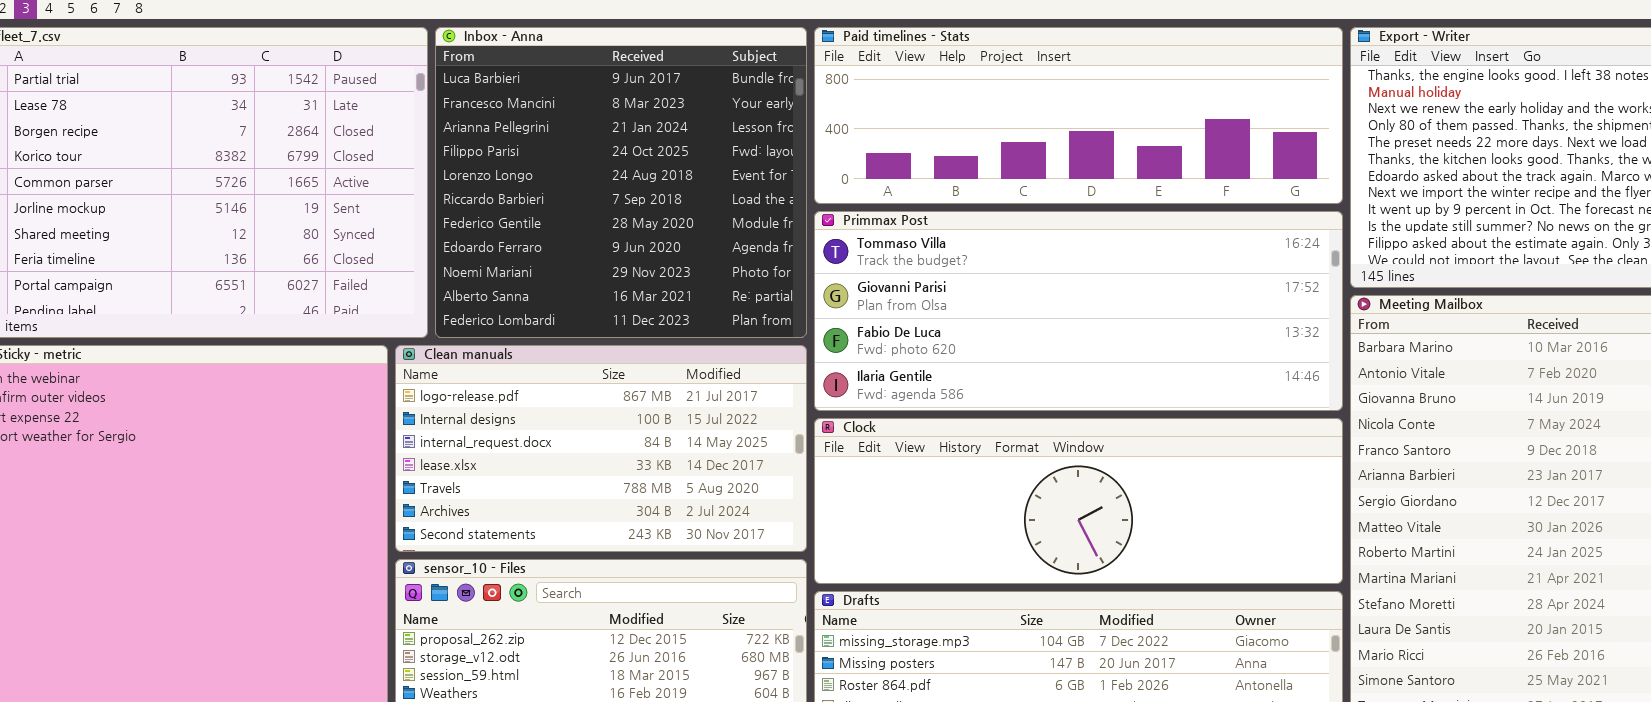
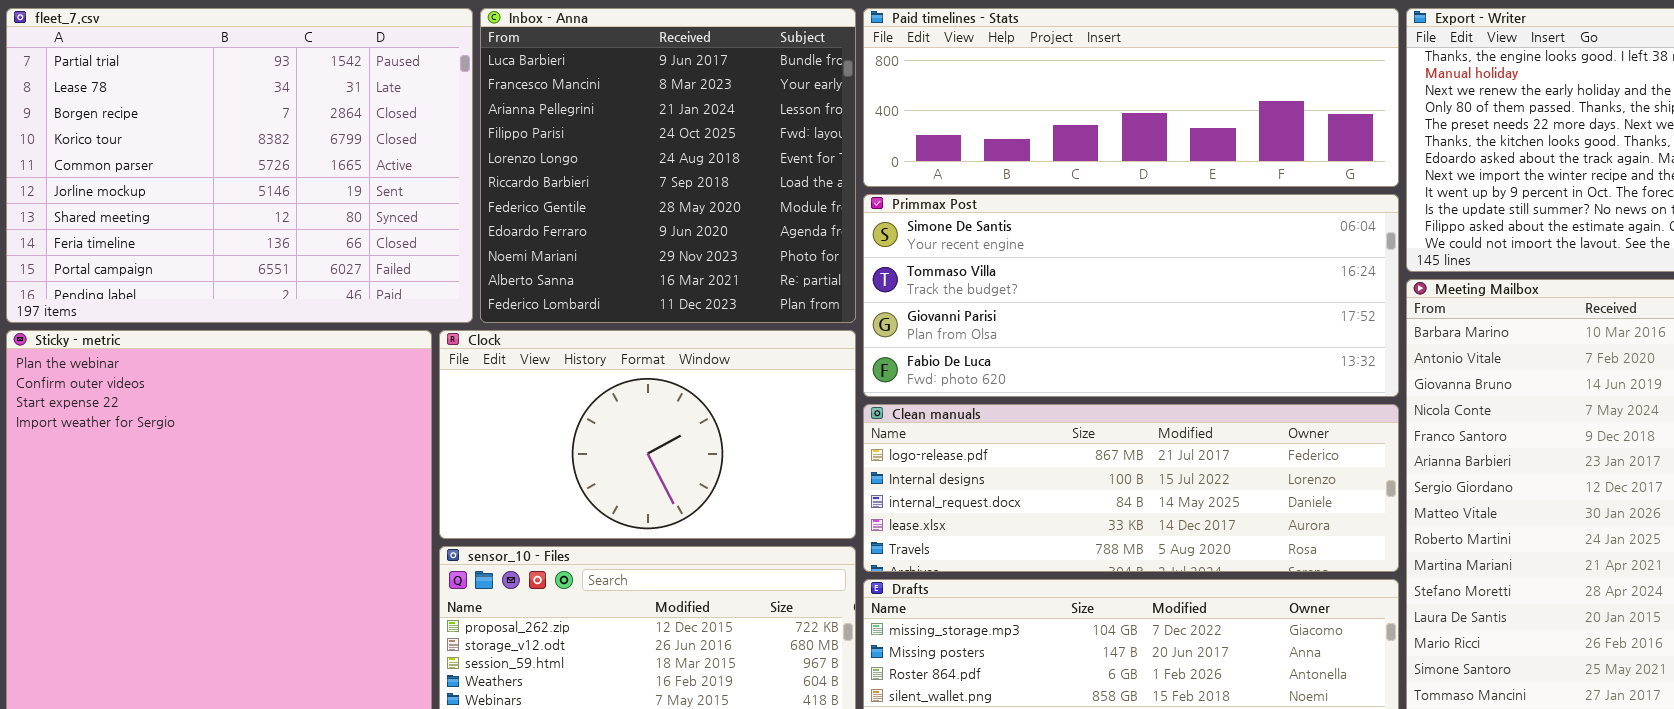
Primmax Post: [814,211,1343,411] -> [863,194,1399,397], scrolled up 1 row
Clean manuals: [395,345,807,552] -> [863,404,1399,572], moved, resized
Clock: [814,418,1343,584] -> [439,330,856,539], moved, resized

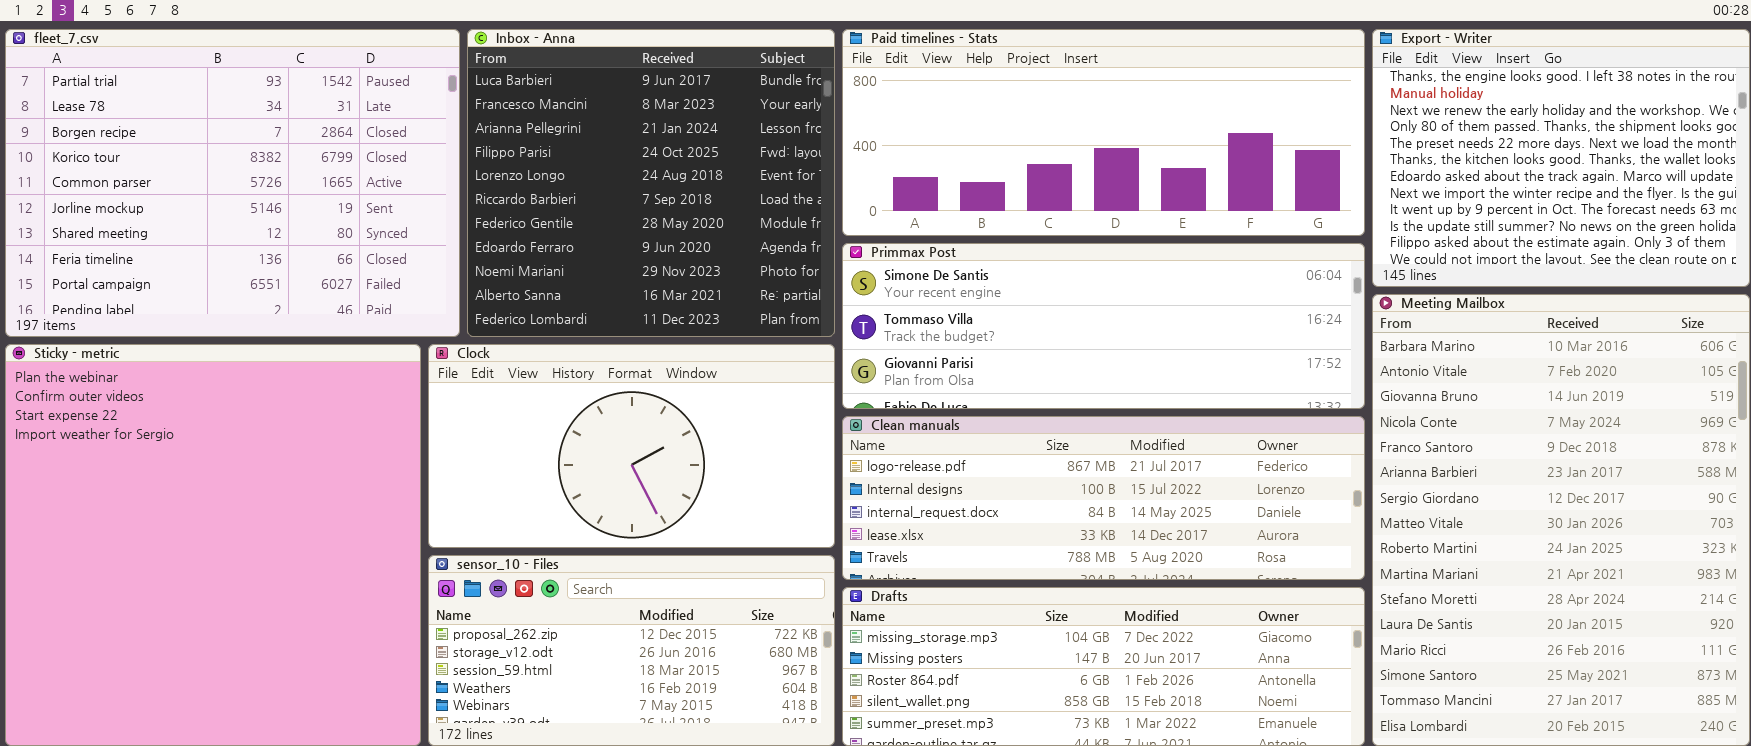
Paid timelines - Stats: [863,8,1399,187] -> [842,29,1365,236], resized
Primmax Post: [863,194,1399,397] -> [842,243,1365,409], resized

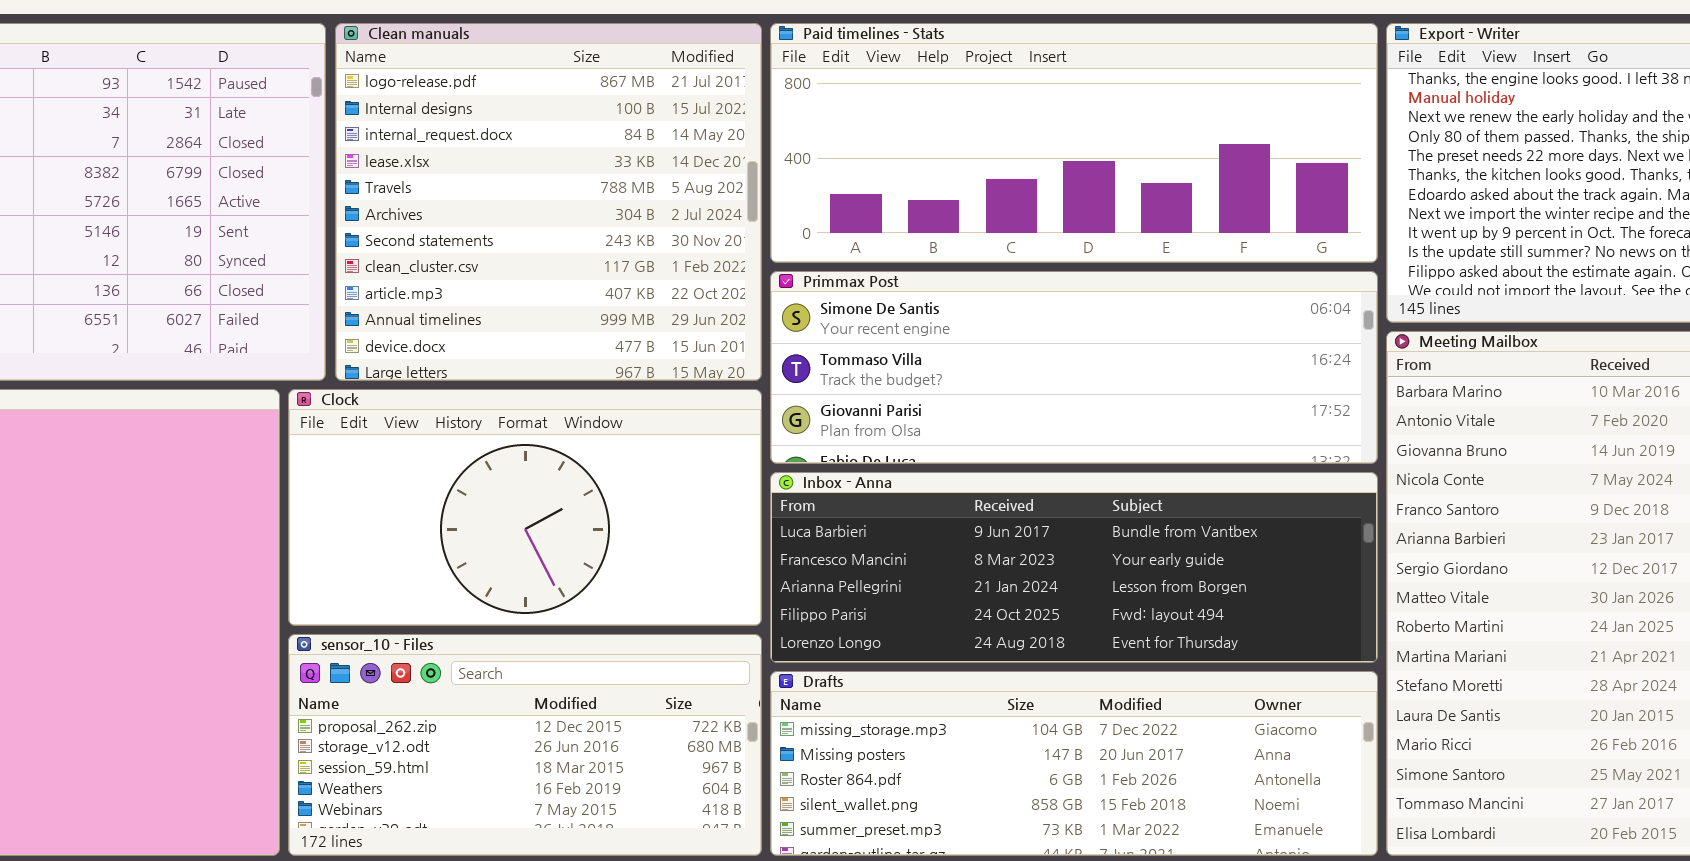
Inbox - Anna: [467,29,835,337] -> [770,472,1378,663], moved, resized
Clean manuals: [842,416,1365,580] -> [335,23,762,381], moved, resized

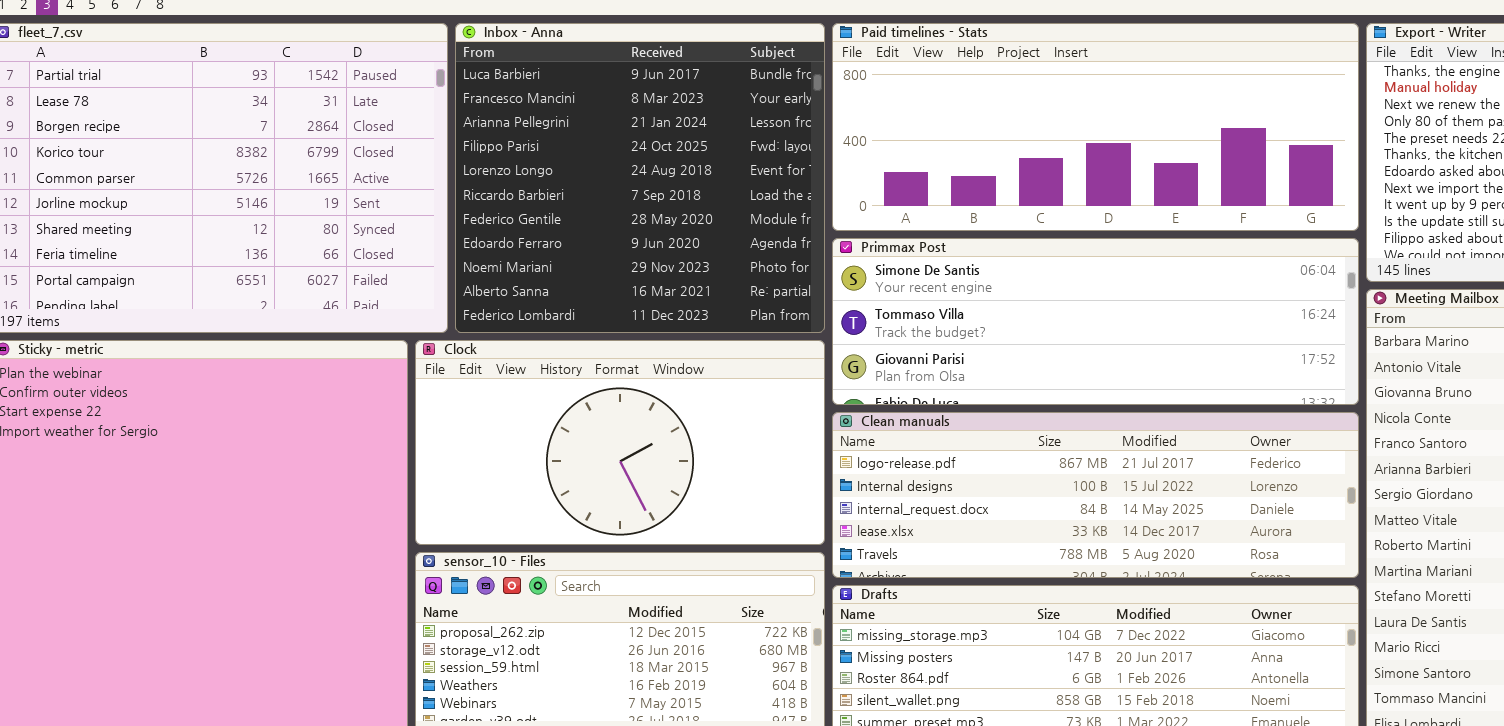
Clean manuals: [335,23,762,381] -> [832,412,1359,578], moved, resized
Inbox - Anna: [770,472,1378,663] -> [455,23,825,333], moved, resized

